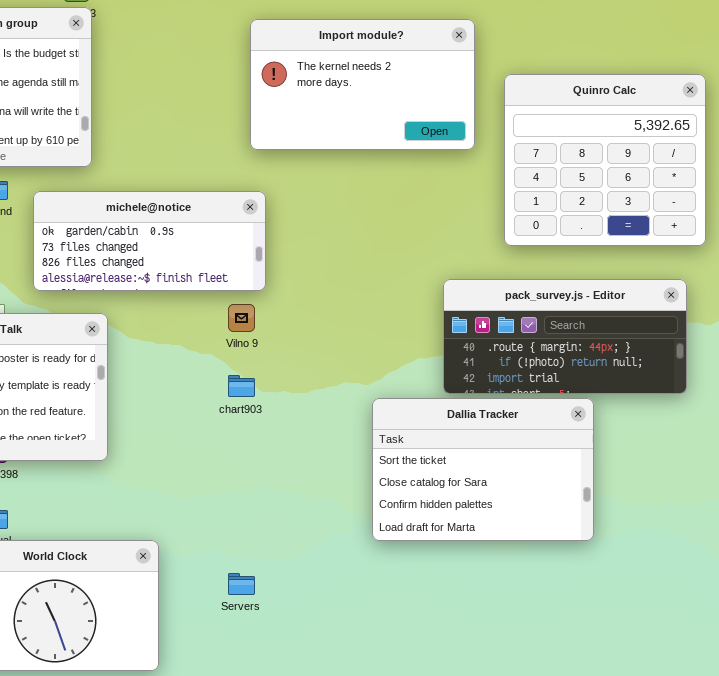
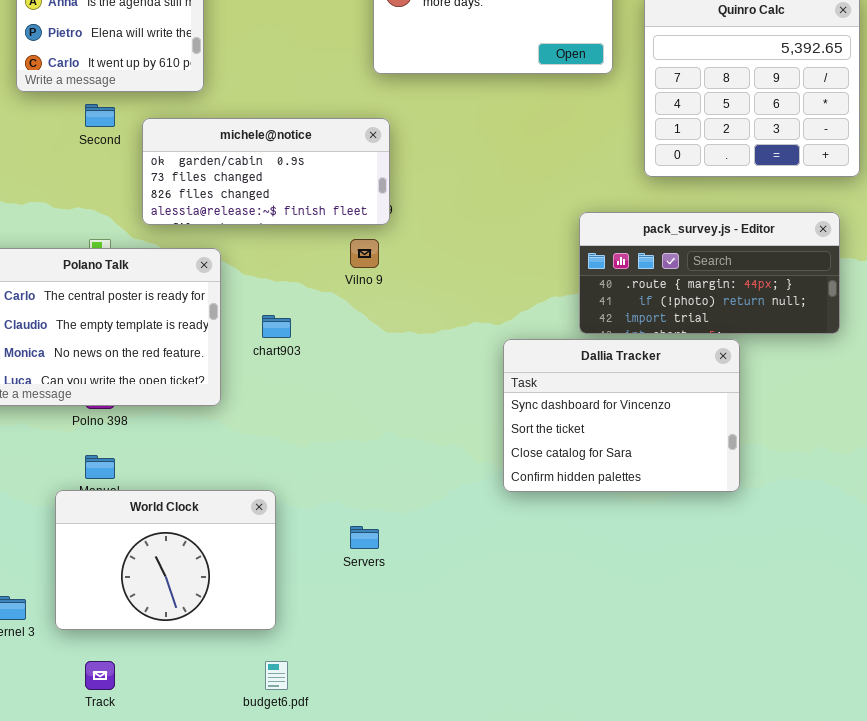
chart903: [228,375,255,397] -> [262,315,291,338], moved
Dallia Tracker: [372,398,594,541] -> [503,339,740,492], scrolled up 1 row

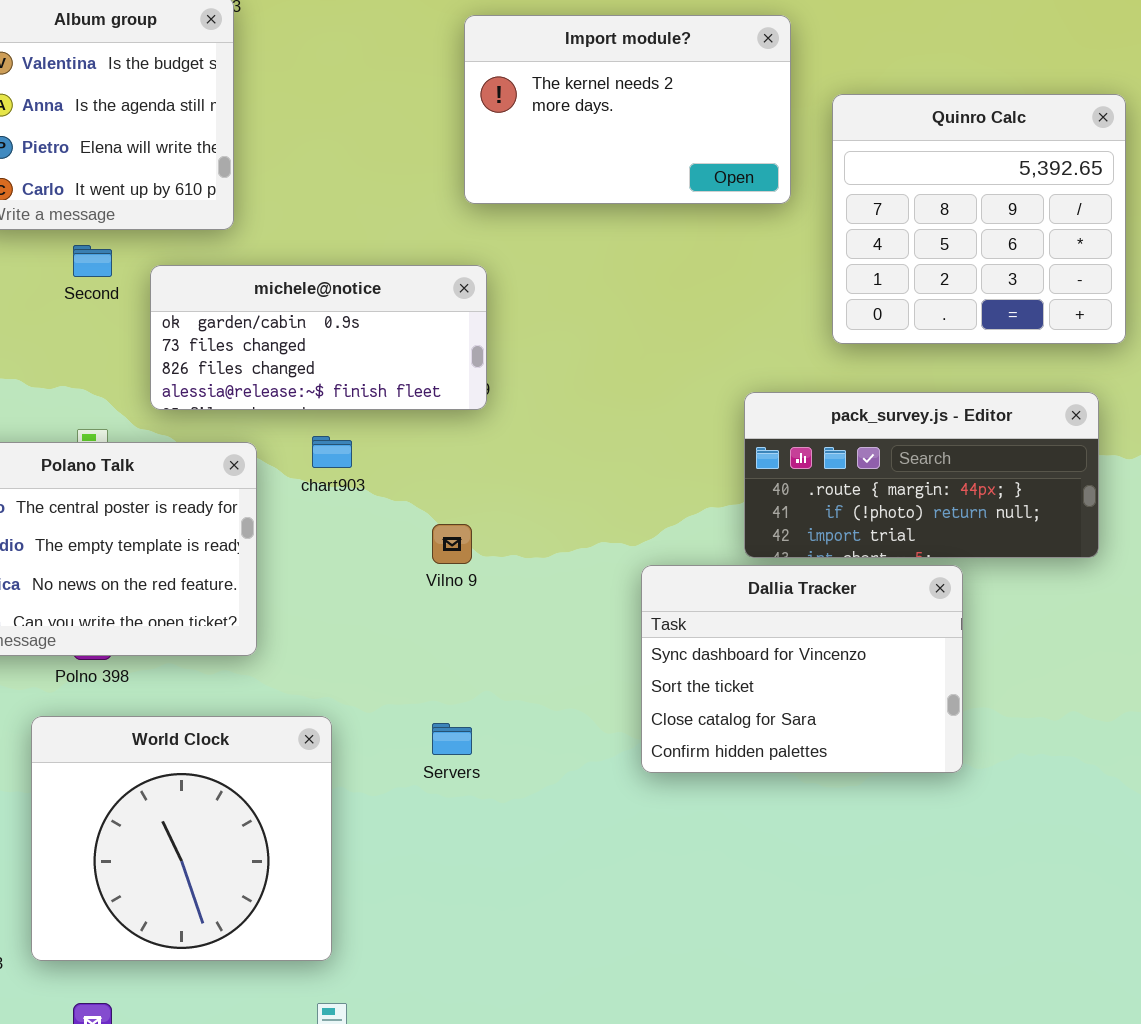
Vilno 9: [350,239,379,268] -> [432,524,472,564], moved
chart903: [262,315,291,338] -> [312,436,352,468], moved
World Clock: [55,490,276,630] -> [31,716,332,961], resized
Servers: [350,526,379,549] -> [432,723,472,755], moved

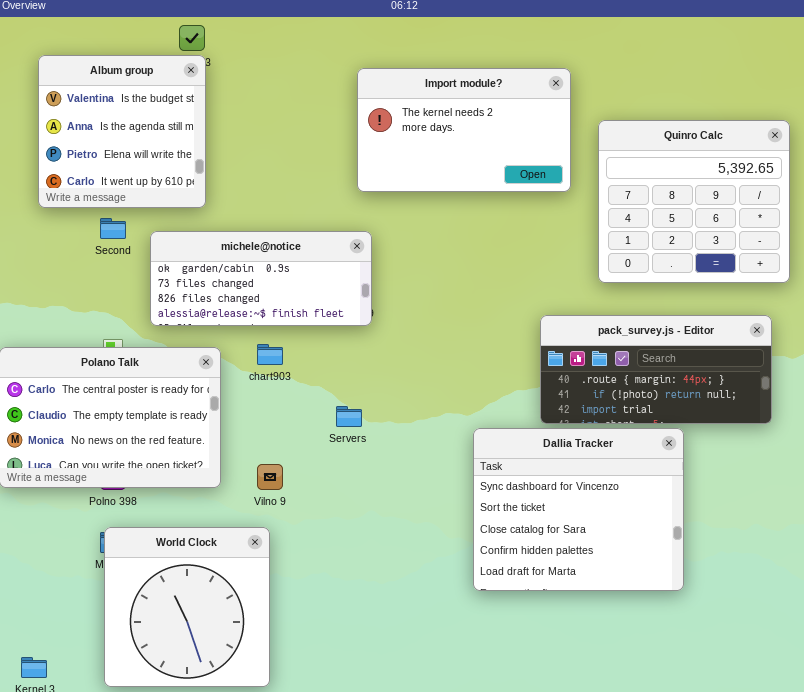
Vilno 9: [432,524,472,564] -> [257,464,283,490], moved
Dallia Tracker: [641,565,963,773] -> [473,428,684,591], resized
World Clock: [31,716,332,961] -> [104,527,270,687], resized
Servers: [432,723,472,755] -> [336,406,362,427], moved

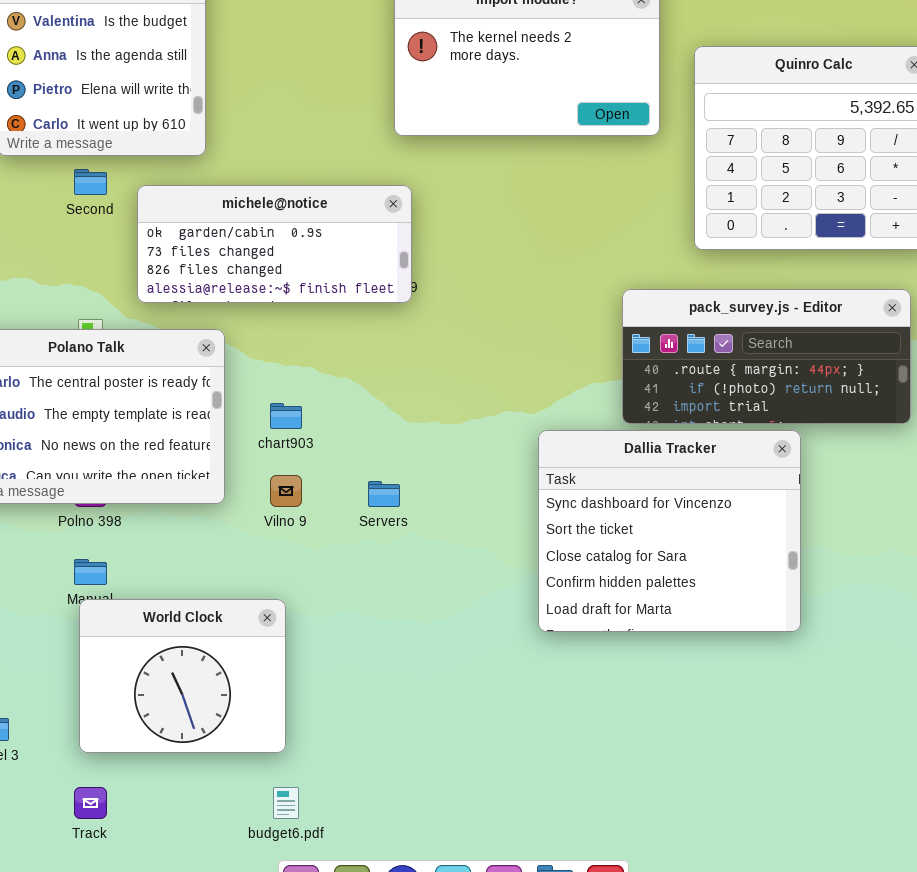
chart903: [257,344,283,365] -> [270,403,302,429], moved
Servers: [336,406,362,427] -> [368,481,400,507], moved
World Clock: [104,527,270,687] -> [79,599,286,753], resized

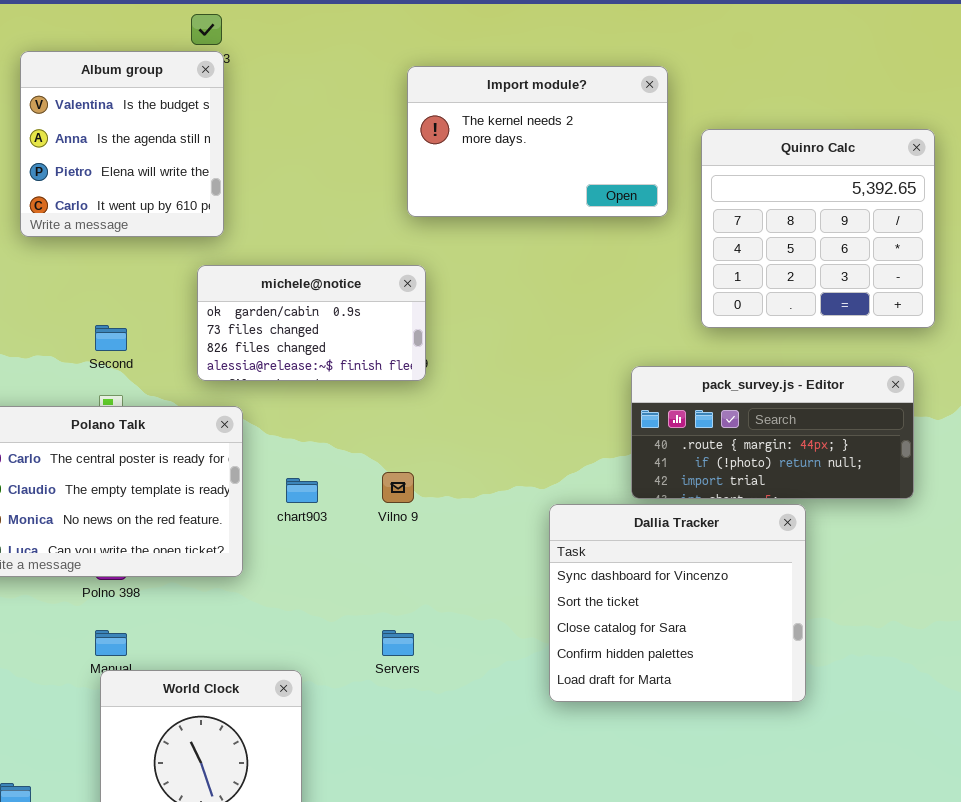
Second: [74,169,107,195] -> [95,325,127,351], moved
michele@notice: [137,185,412,303] -> [197,265,426,381], resized
Vilno 9: [270,475,302,507] -> [382,472,414,503], moved
Servers: [368,481,400,507] -> [382,630,414,656], moved

